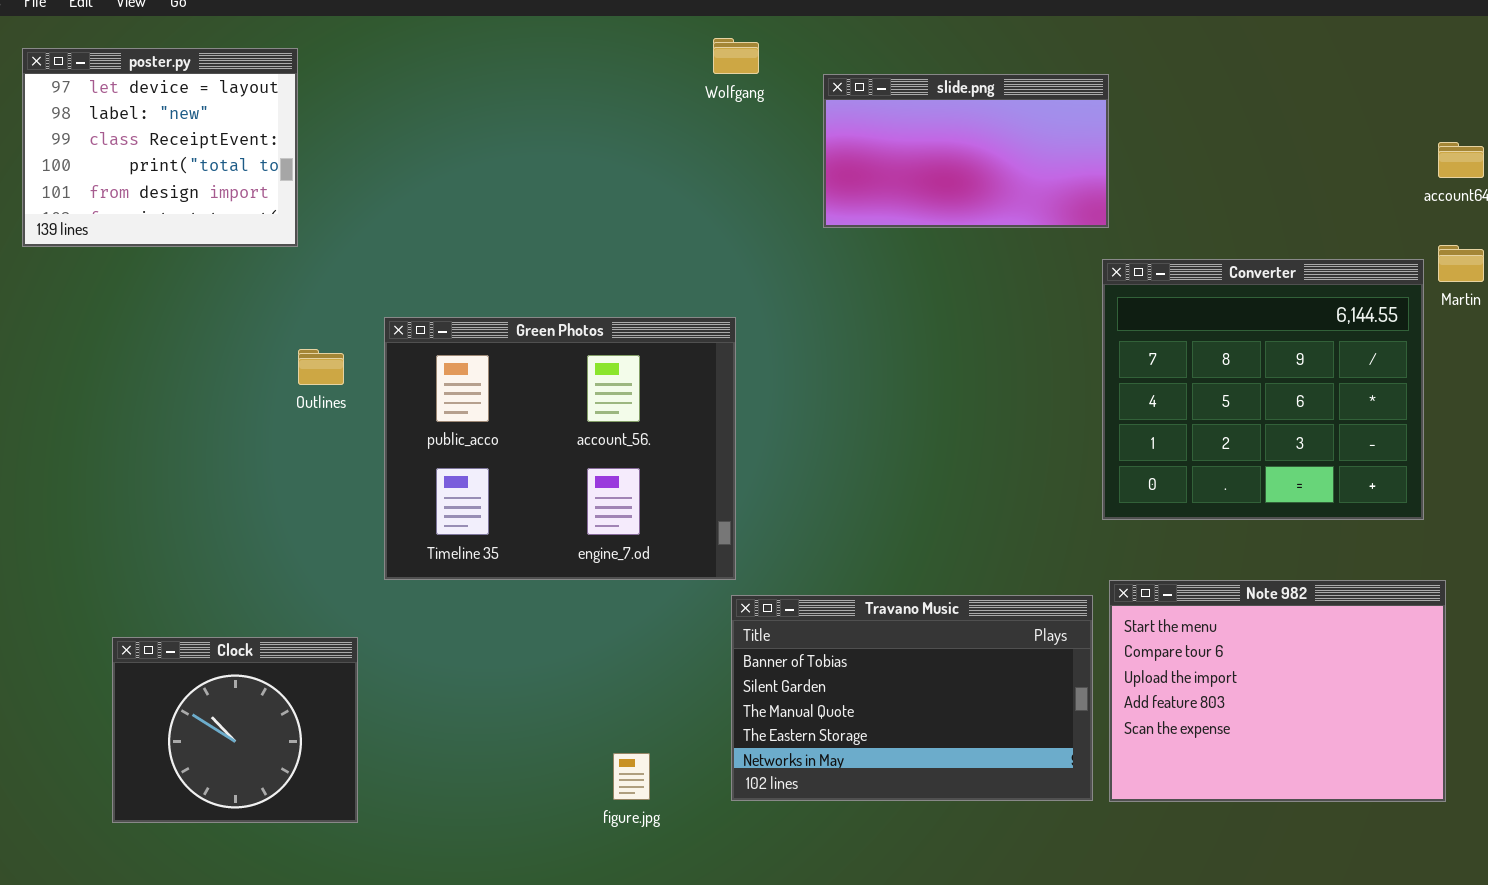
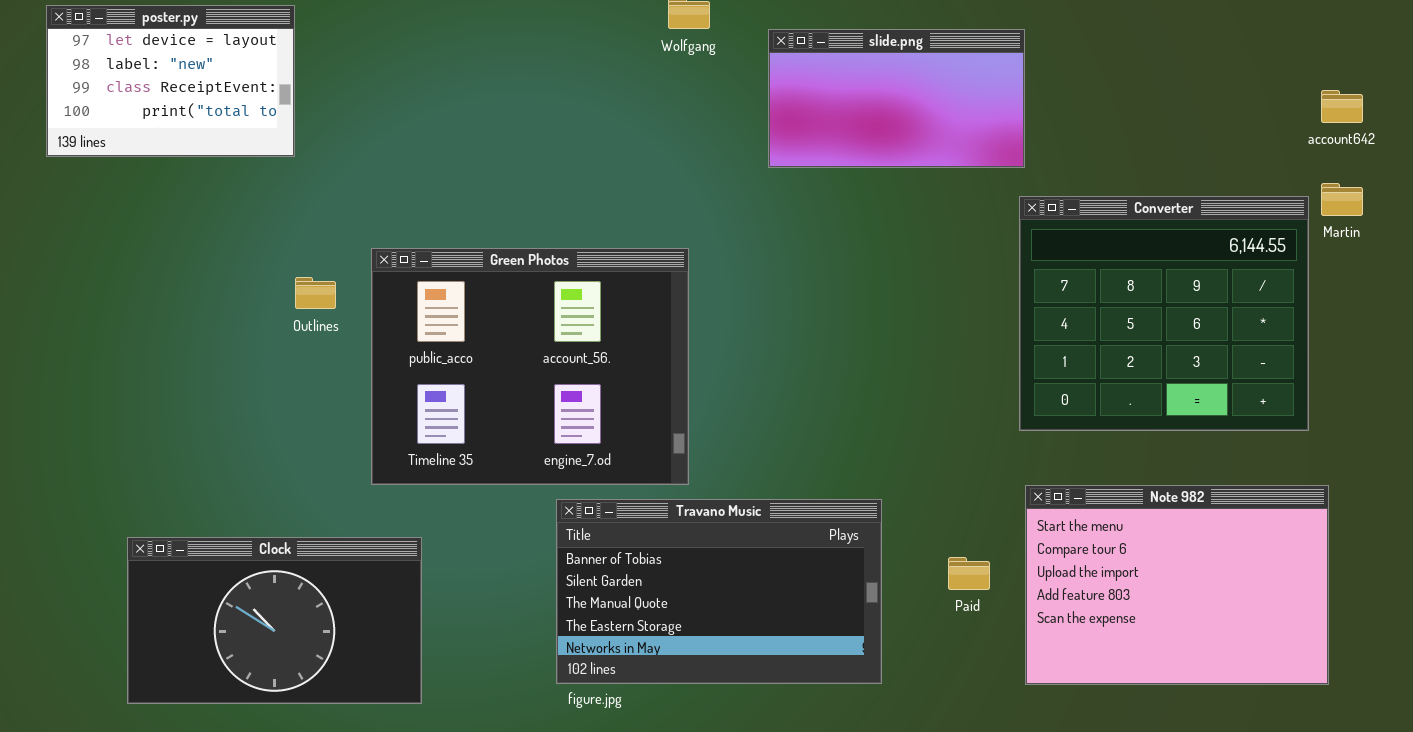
poster.py: [22,48,298,247] -> [46,5,295,157], resized
Travano Music: [731,595,1093,801] -> [556,499,882,684], moved
Clock: [112,637,358,823] -> [127,537,422,704], resized

